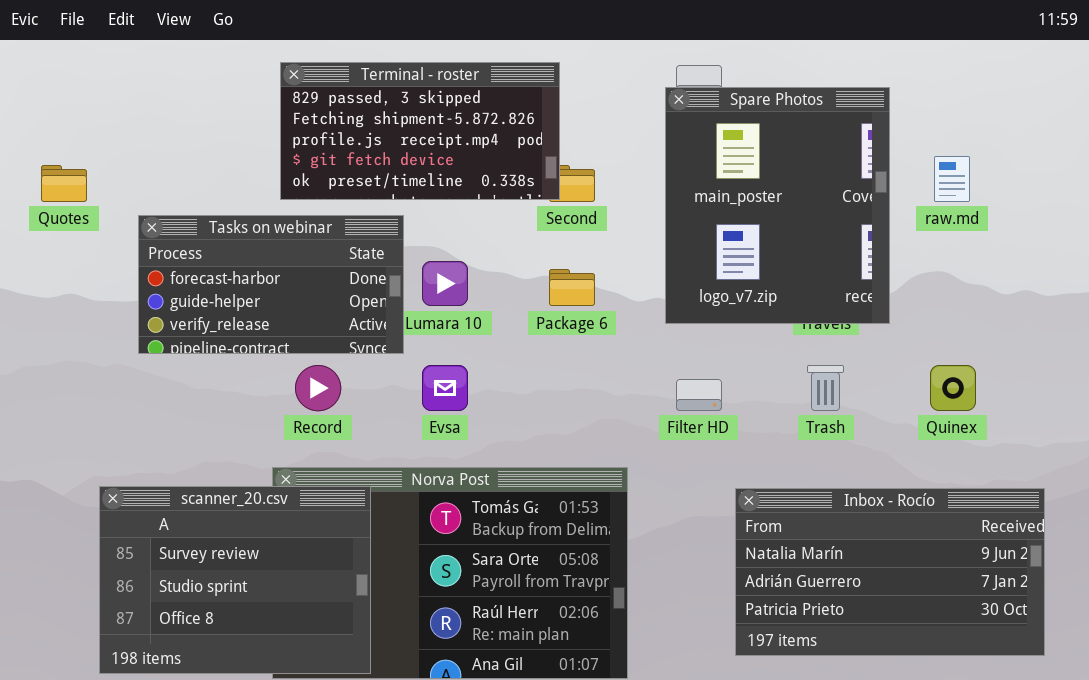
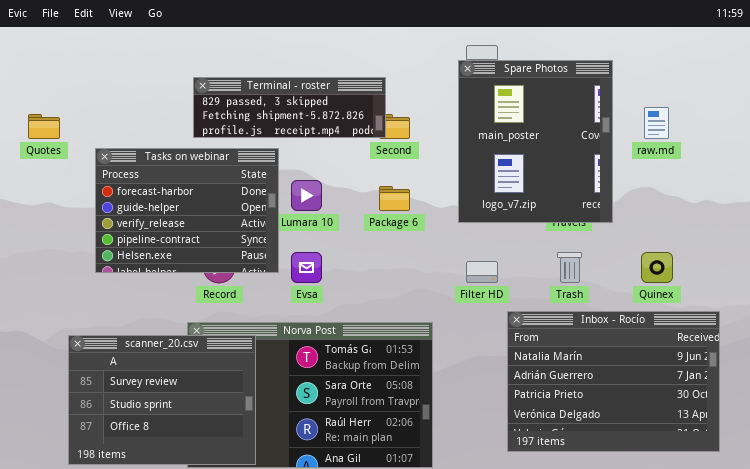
Terminal - roster: [280,62,560,200] -> [193,77,386,138], resized
Tasks on webinar: [138,215,404,354] -> [95,148,279,273], resized
Inbox - Rocío: [735,488,1045,656] -> [507,311,720,452], resized

